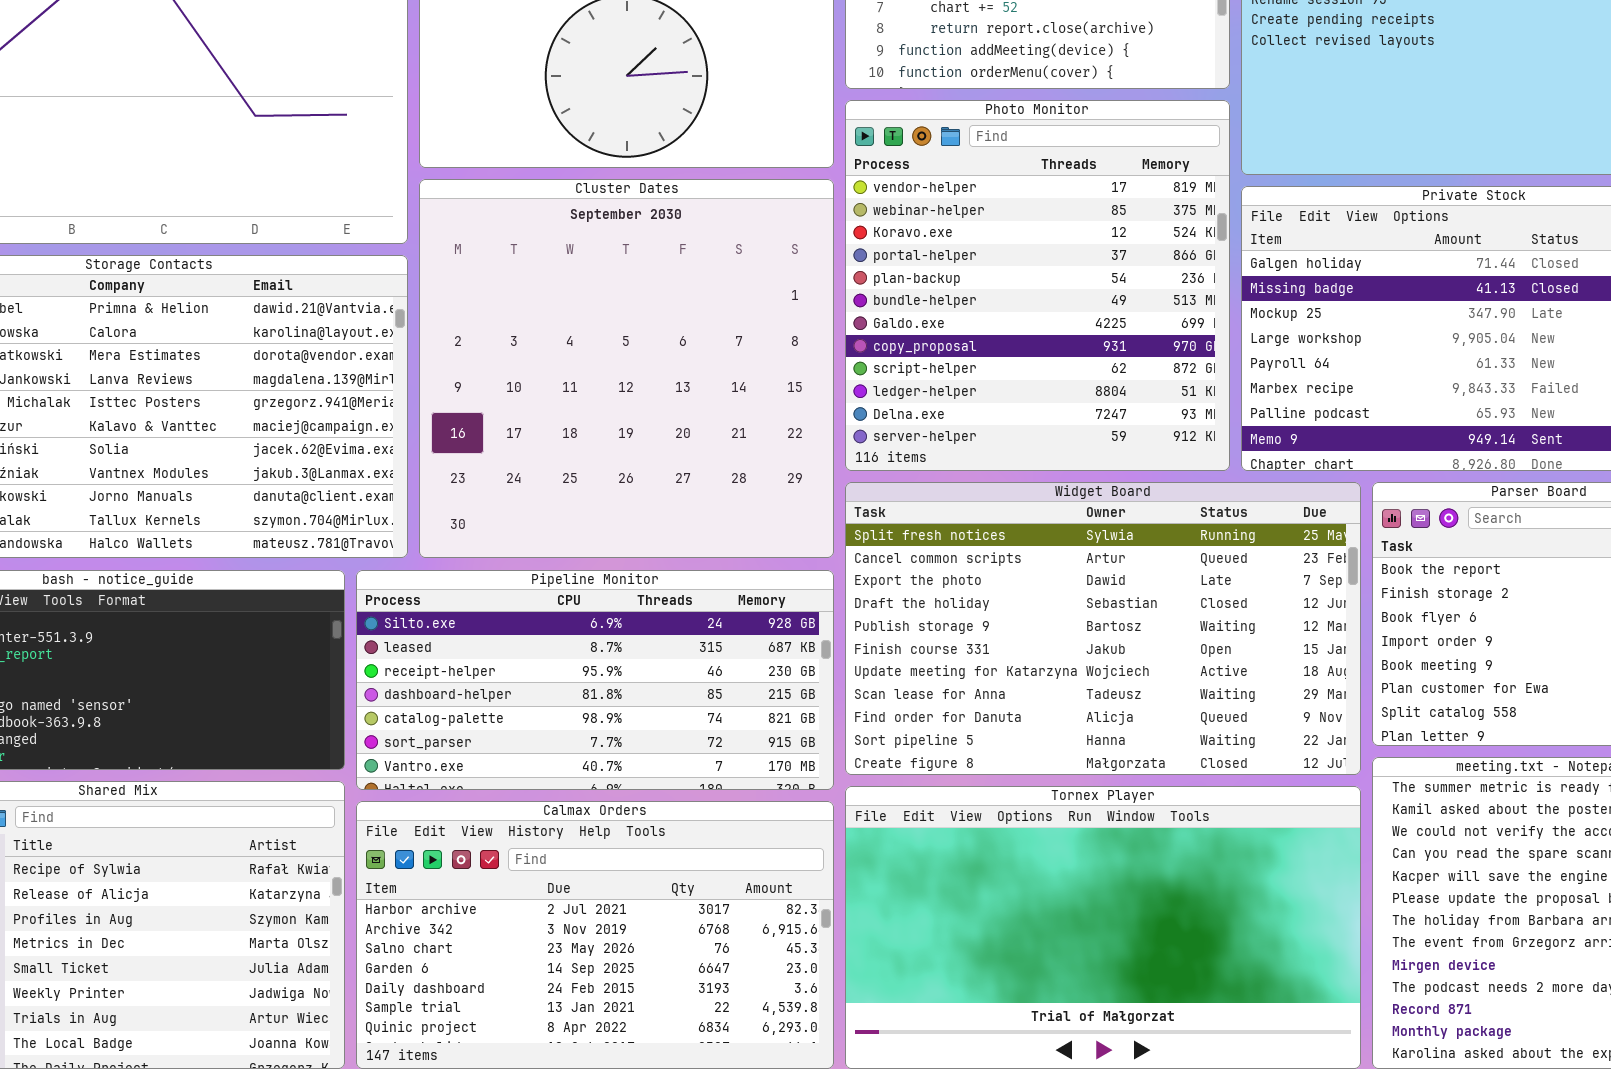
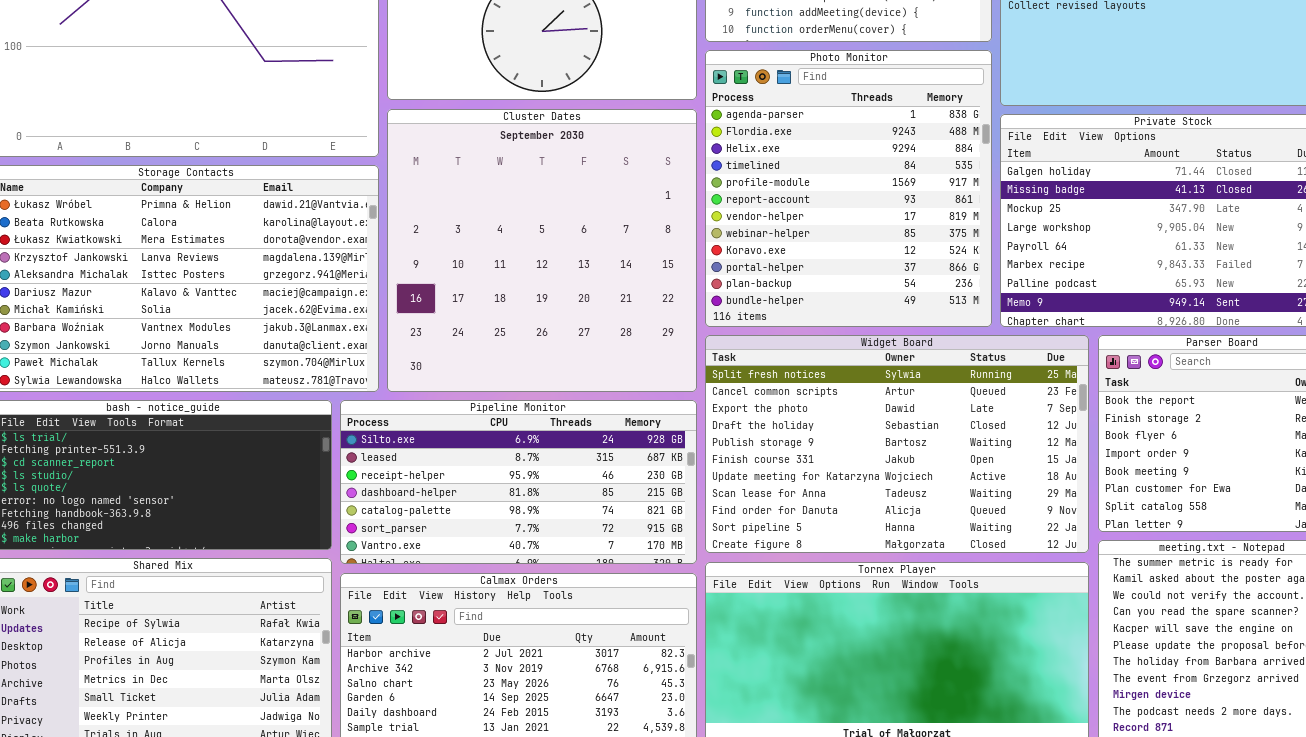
Photo Monitor: [845,100,1230,471] -> [705,50,992,327], scrolled up 6 rows

